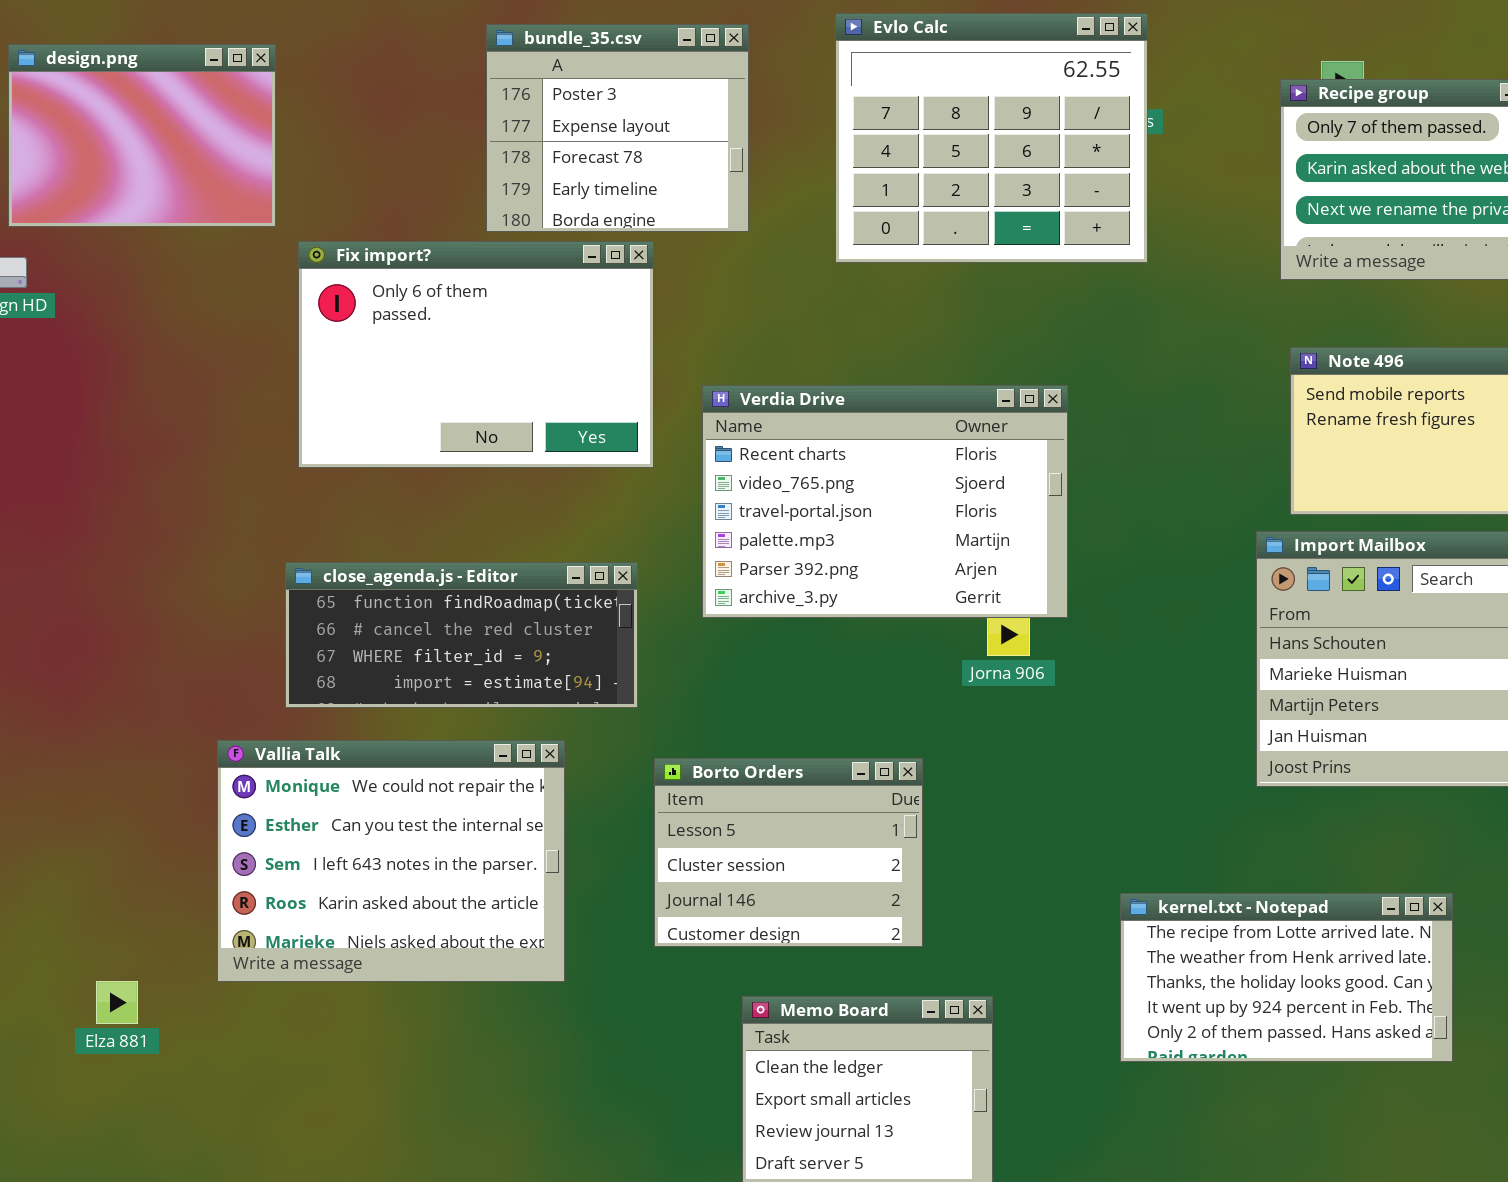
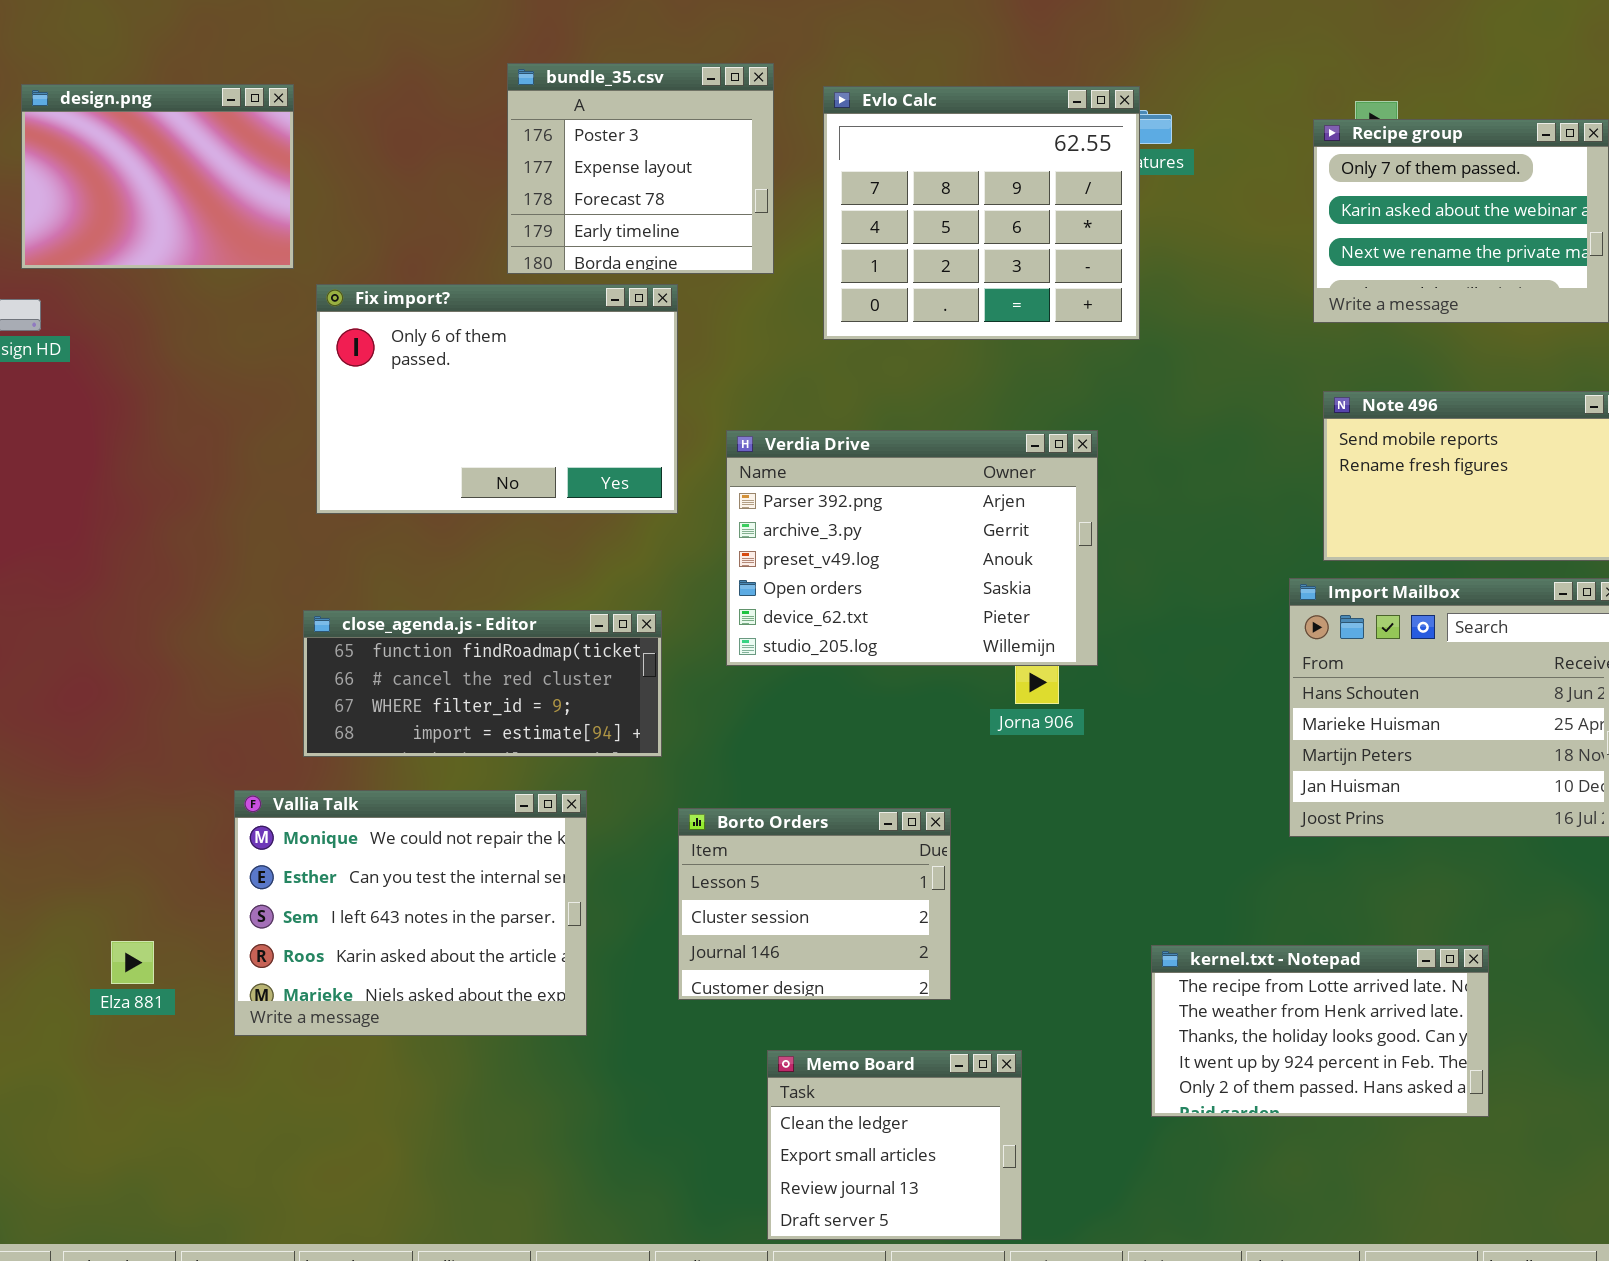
Evlo Calc: [835,13,1148,263] -> [823,86,1140,340], moved
Verdia Drive: [702,385,1068,618] -> [726,430,1098,666], scrolled down 4 rows
Elza 881: [96,981,138,1024] -> [111,941,154,984], moved

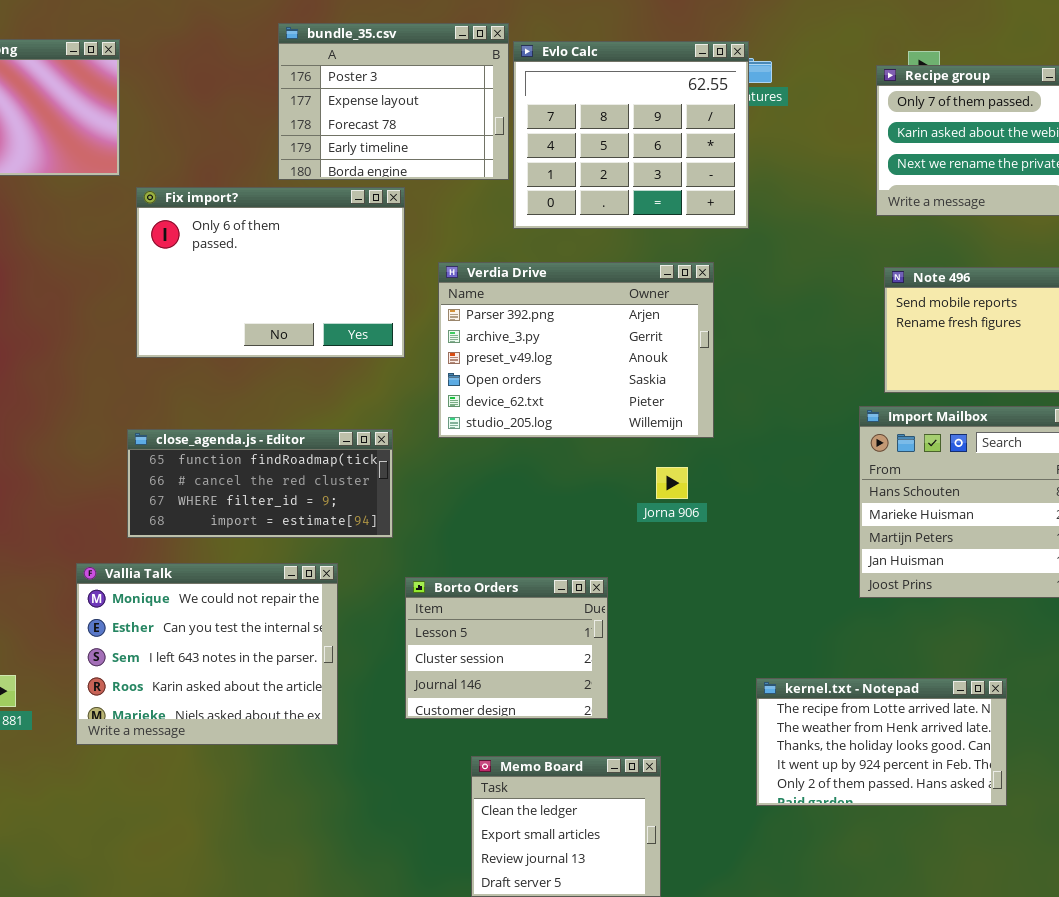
bundle_35.csv: [507,63,774,274] -> [278,23,509,180], resized
Verdia Drive: [726,430,1098,666] -> [438,262,714,438], moved

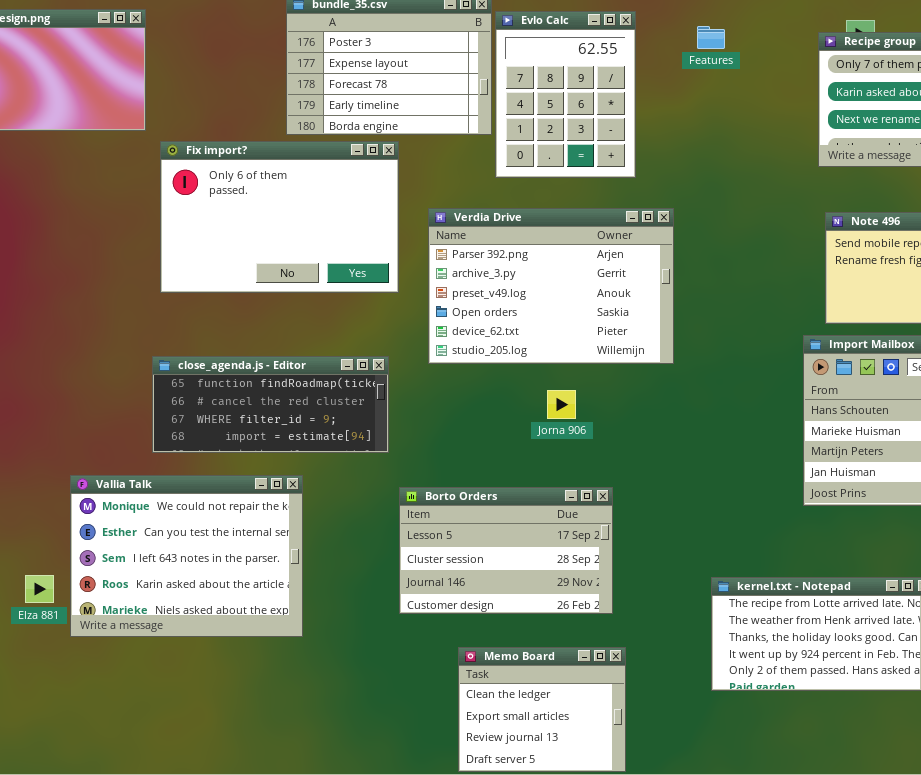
Evlo Calc: [513,41,749,229] -> [495,11,636,178], resized
Jorna 906: [656,467,688,499] -> [547,390,576,419], moved
Vallia Talk: [76,563,338,745] -> [70,475,303,637], moved
Borto Orders: [405,577,608,719] -> [399,487,613,614], resized

